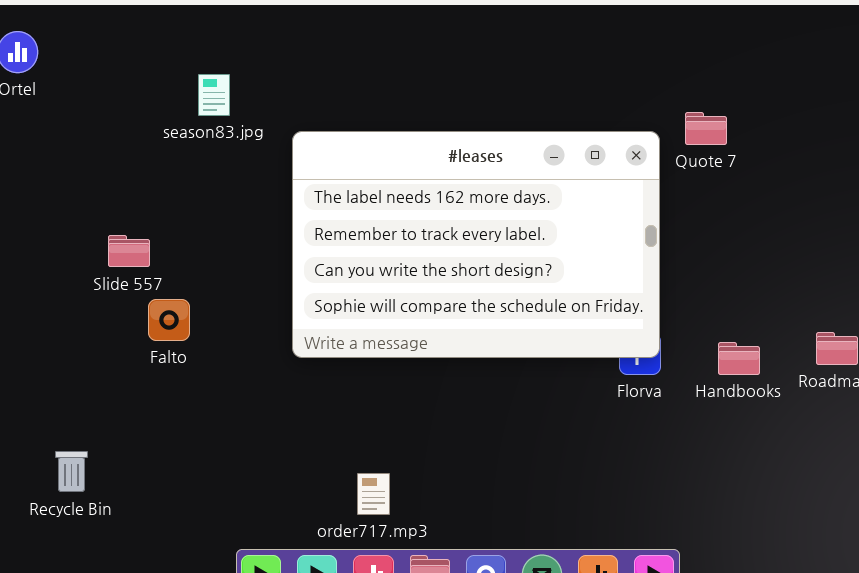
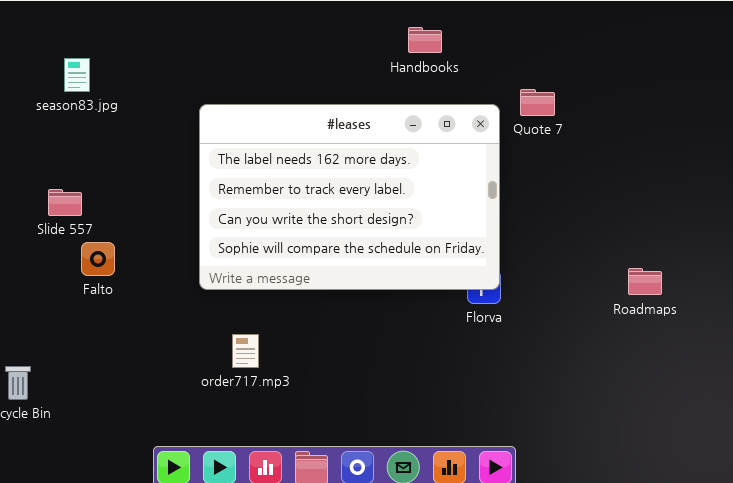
season83.jpg: [198,74,230,116] -> [64,58,90,92], moved
Handbooks: [718,342,760,375] -> [408,27,442,53], moved
order717.mp3: [357,473,390,515] -> [232,334,259,368], moved

